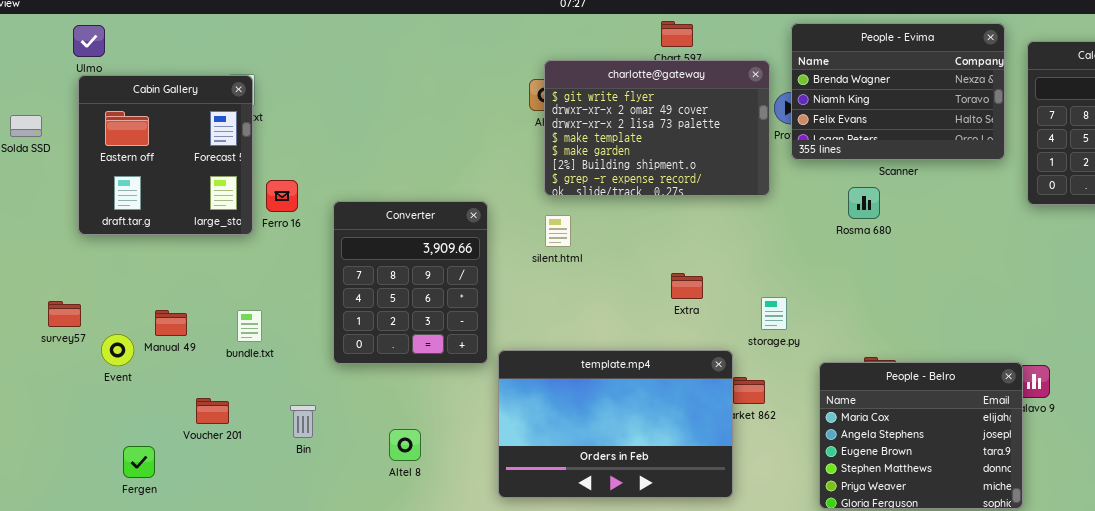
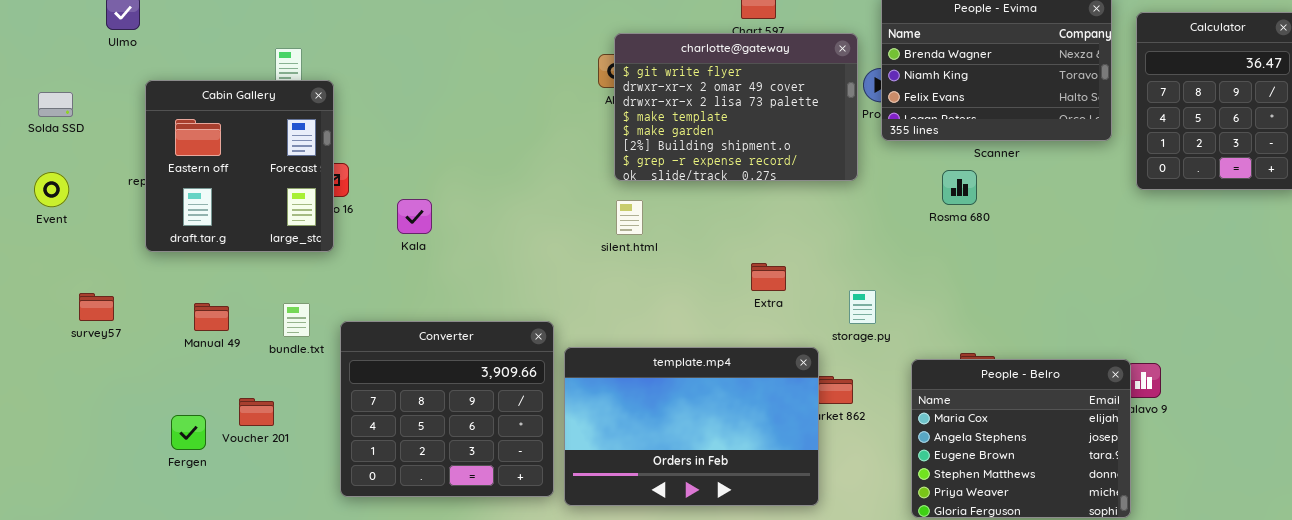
Cabin Gallery: [78,75,253,235] -> [145,80,334,252], moved
Converter: [333,201,488,364] -> [340,321,554,497], moved, resized
Event: [101,334,134,366] -> [34,172,69,207], moved
Fergen: [123,446,155,478] -> [171,415,206,450], moved

